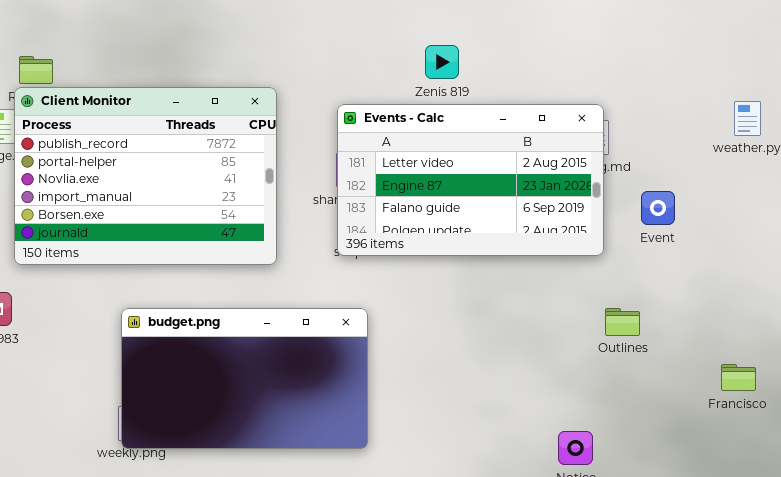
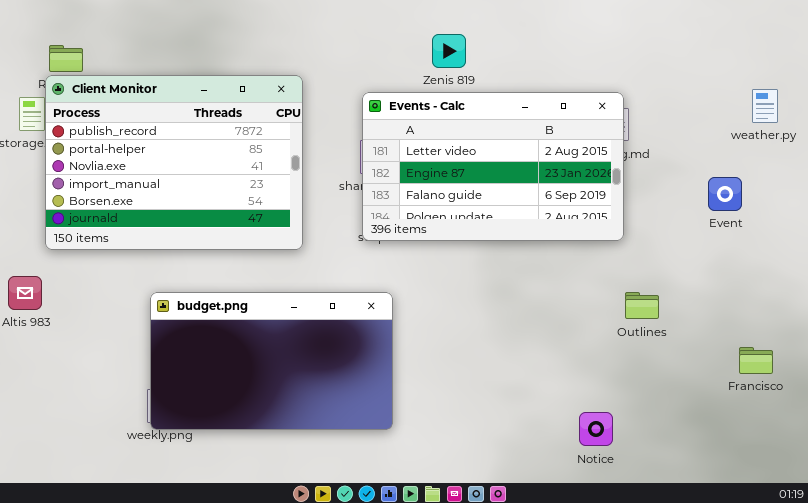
Zenis 819: [425,45,459,79] -> [432,34,466,68], moved
Event: [641,191,675,225] -> [708,177,742,211], moved

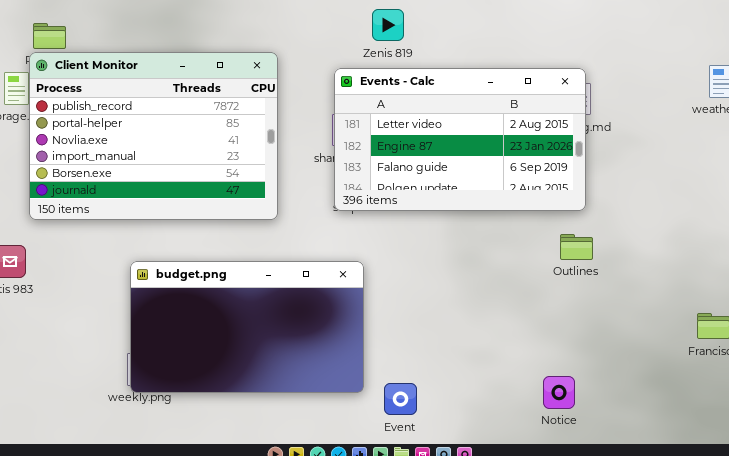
Zenis 819: [432,34,466,68] -> [372,9,404,41], moved
Event: [708,177,742,211] -> [384,383,417,415], moved
Outlines: [625,292,659,319] -> [560,234,593,260], moved

